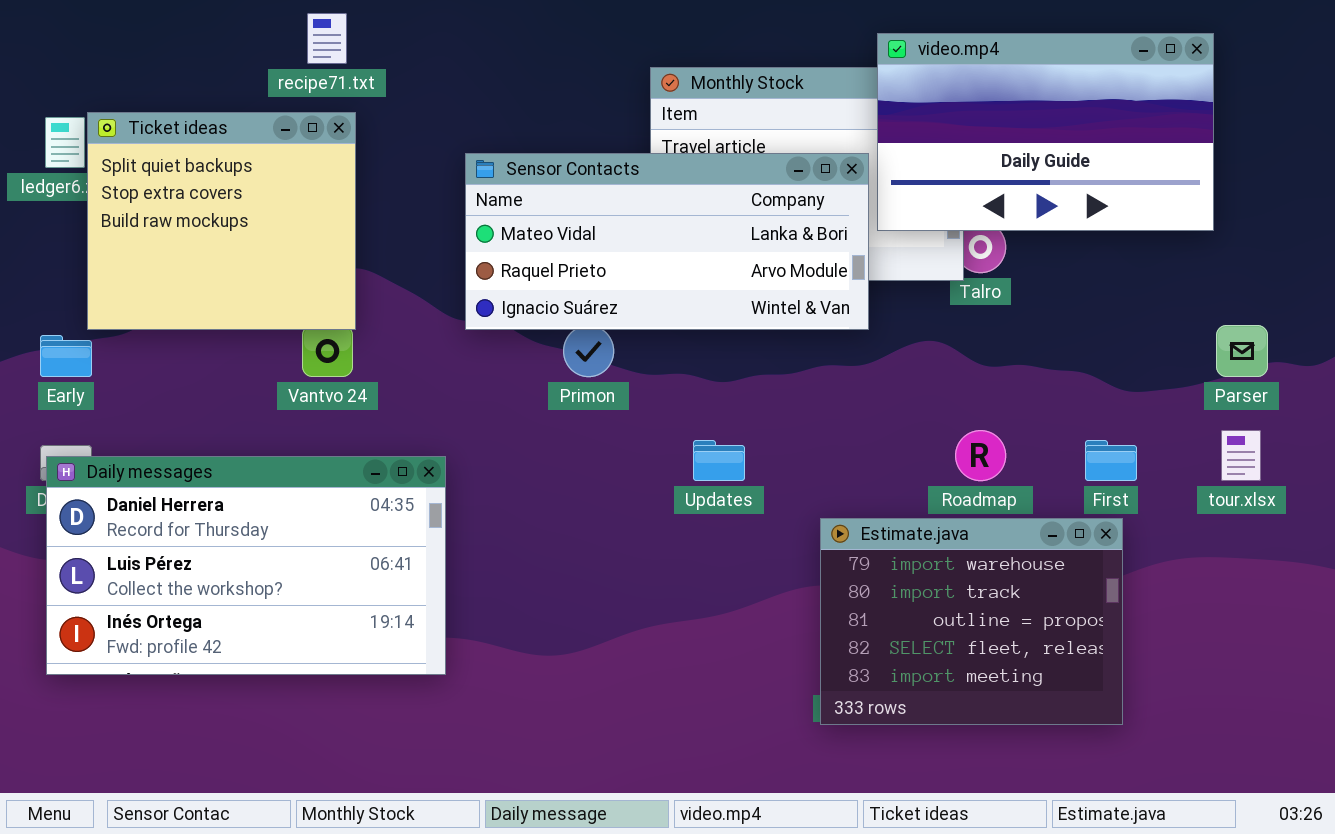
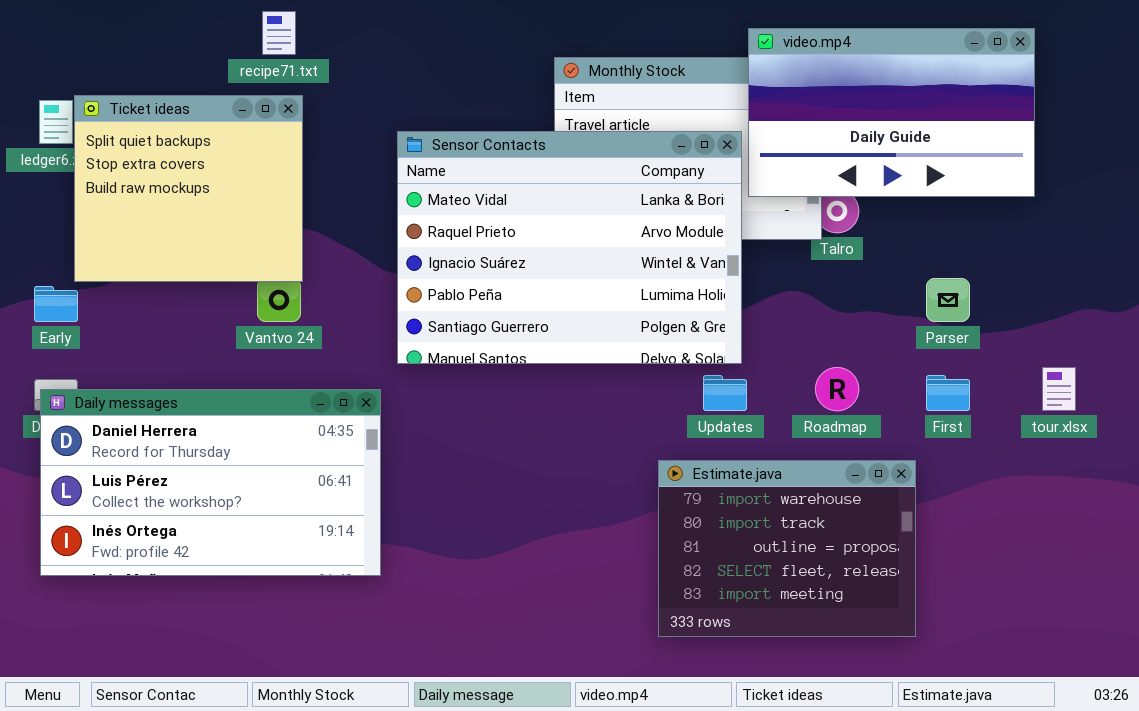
Sensor Contacts: [465,153,869,330] -> [397,131,742,364], resized
Parser: [1216,325,1268,377] -> [926,278,970,322], moved
Updates: [693,440,745,481] -> [703,375,747,411], moved
Estimate.java: [820,518,1123,725] -> [658,460,916,637], moved

